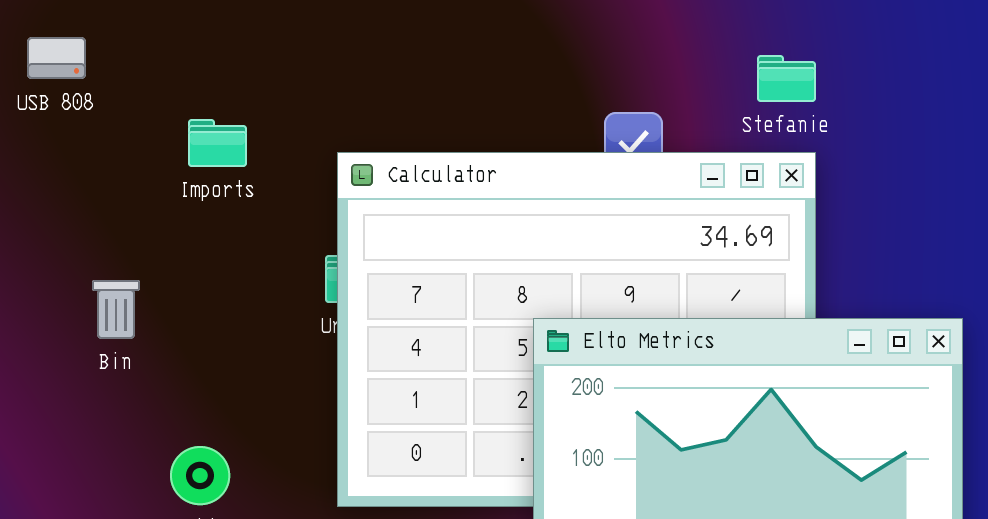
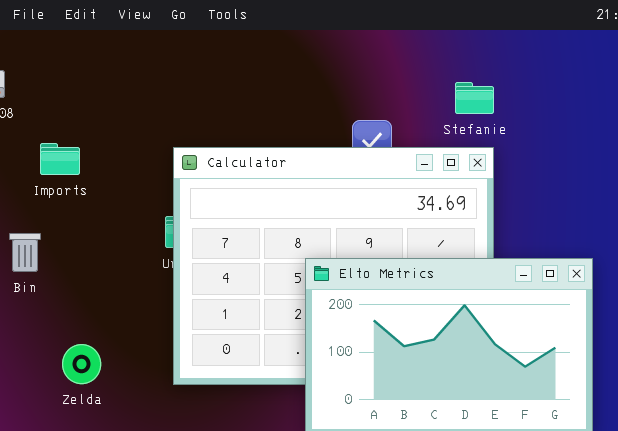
Imports: [188,119,247,167] -> [40,143,80,175], moved

